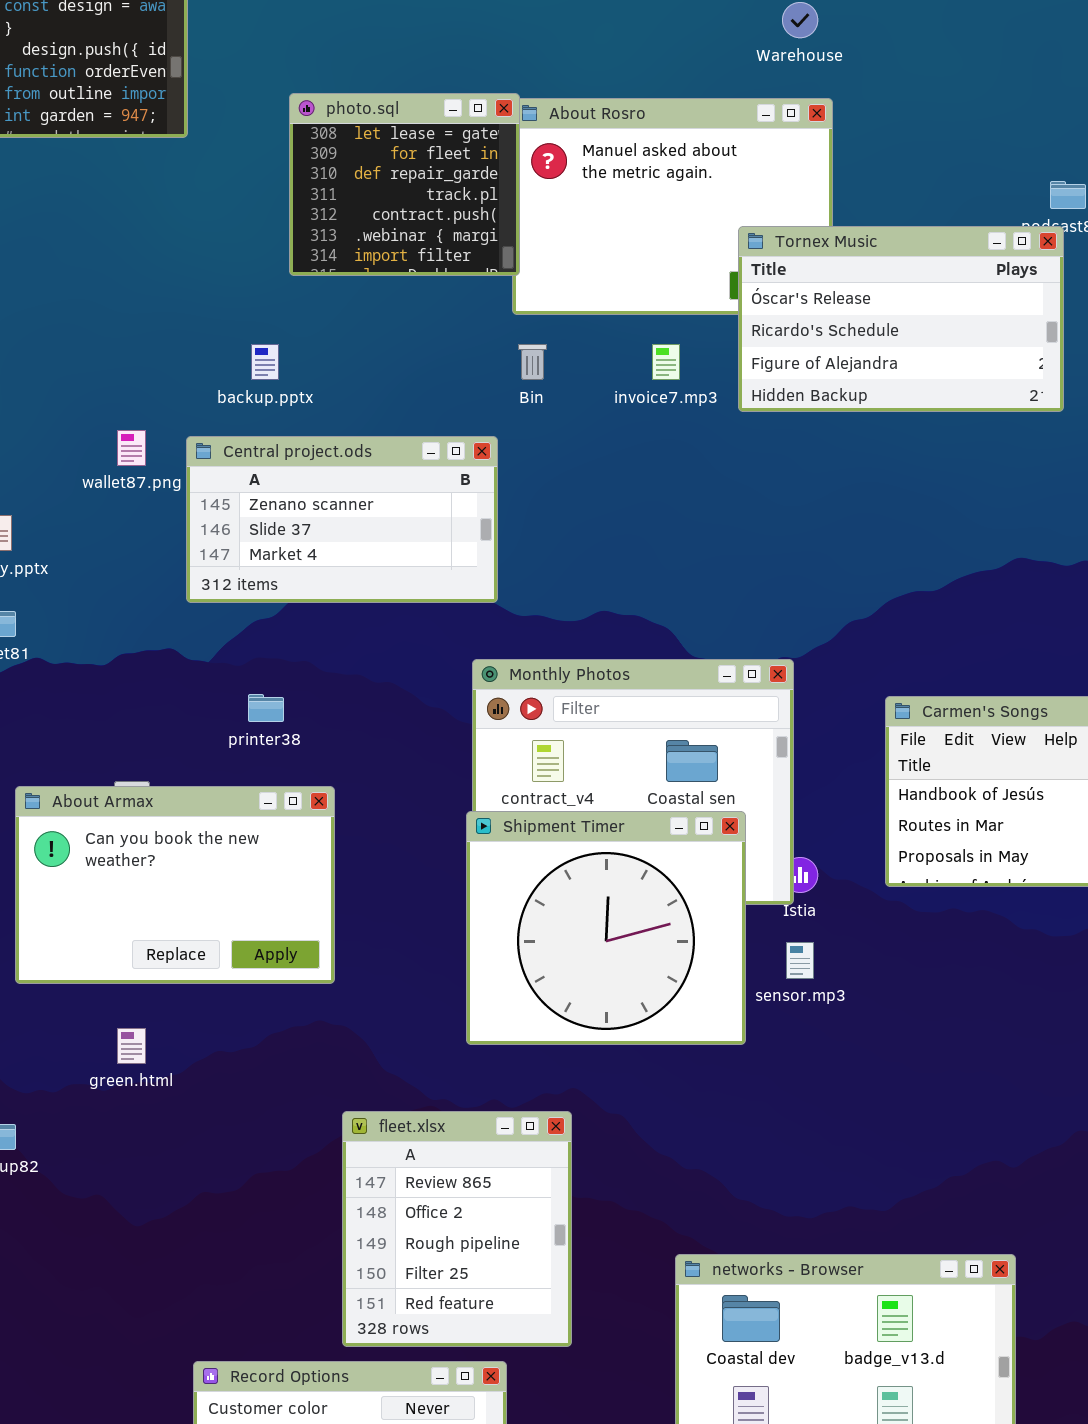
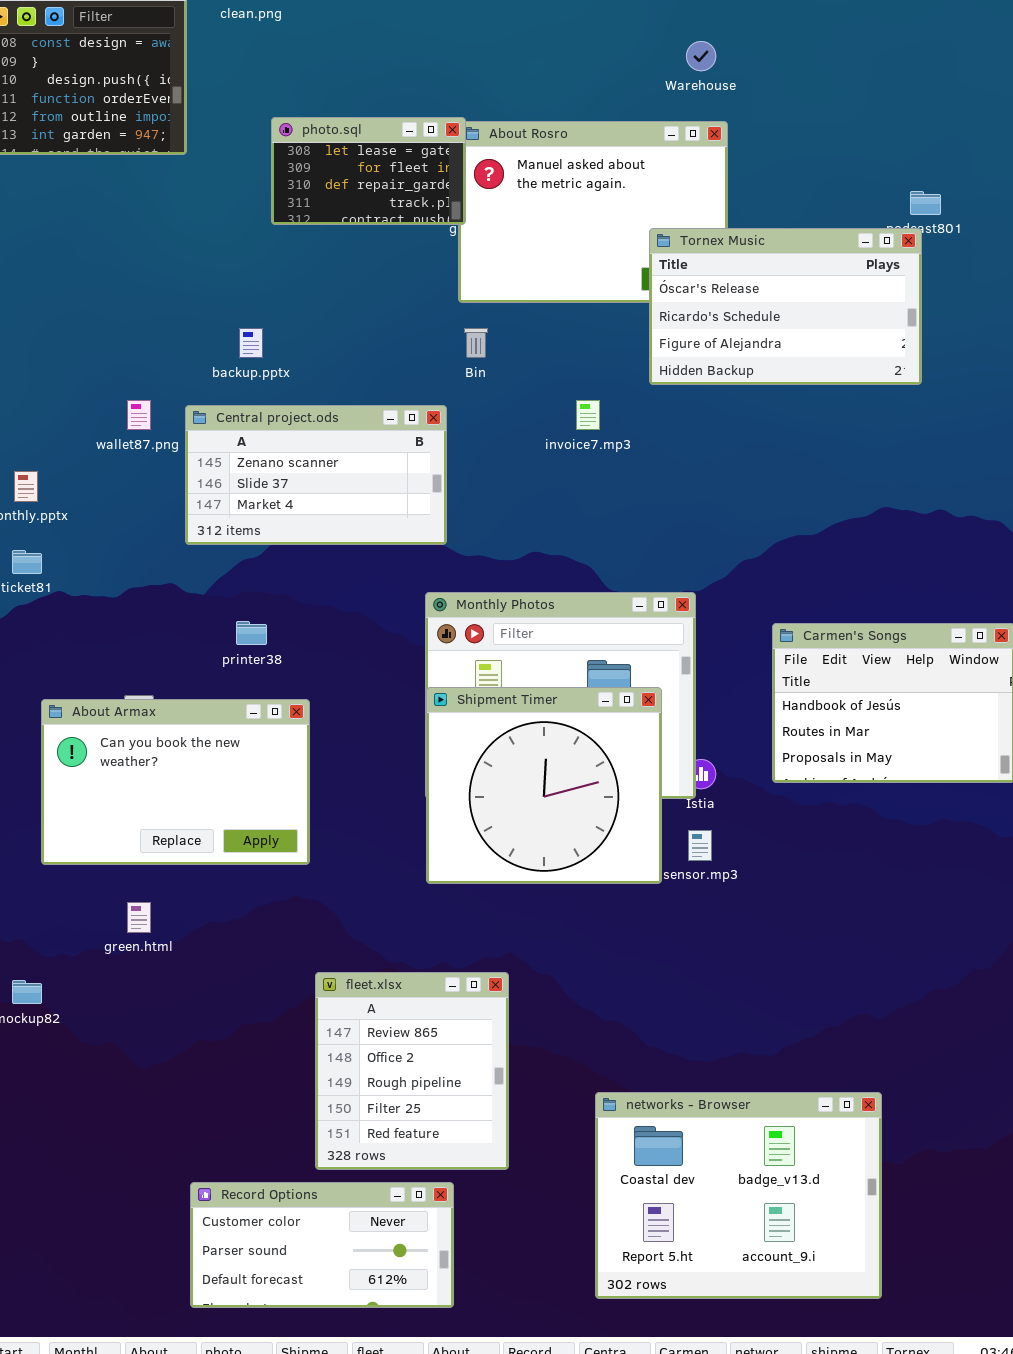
photo.sql: [289,93,520,276] -> [271,117,466,225], resized
invoice7.mp3: [652,344,680,380] -> [576,400,600,430], moved
Shipment Timer: [466,811,746,1045] -> [426,687,662,884], moved

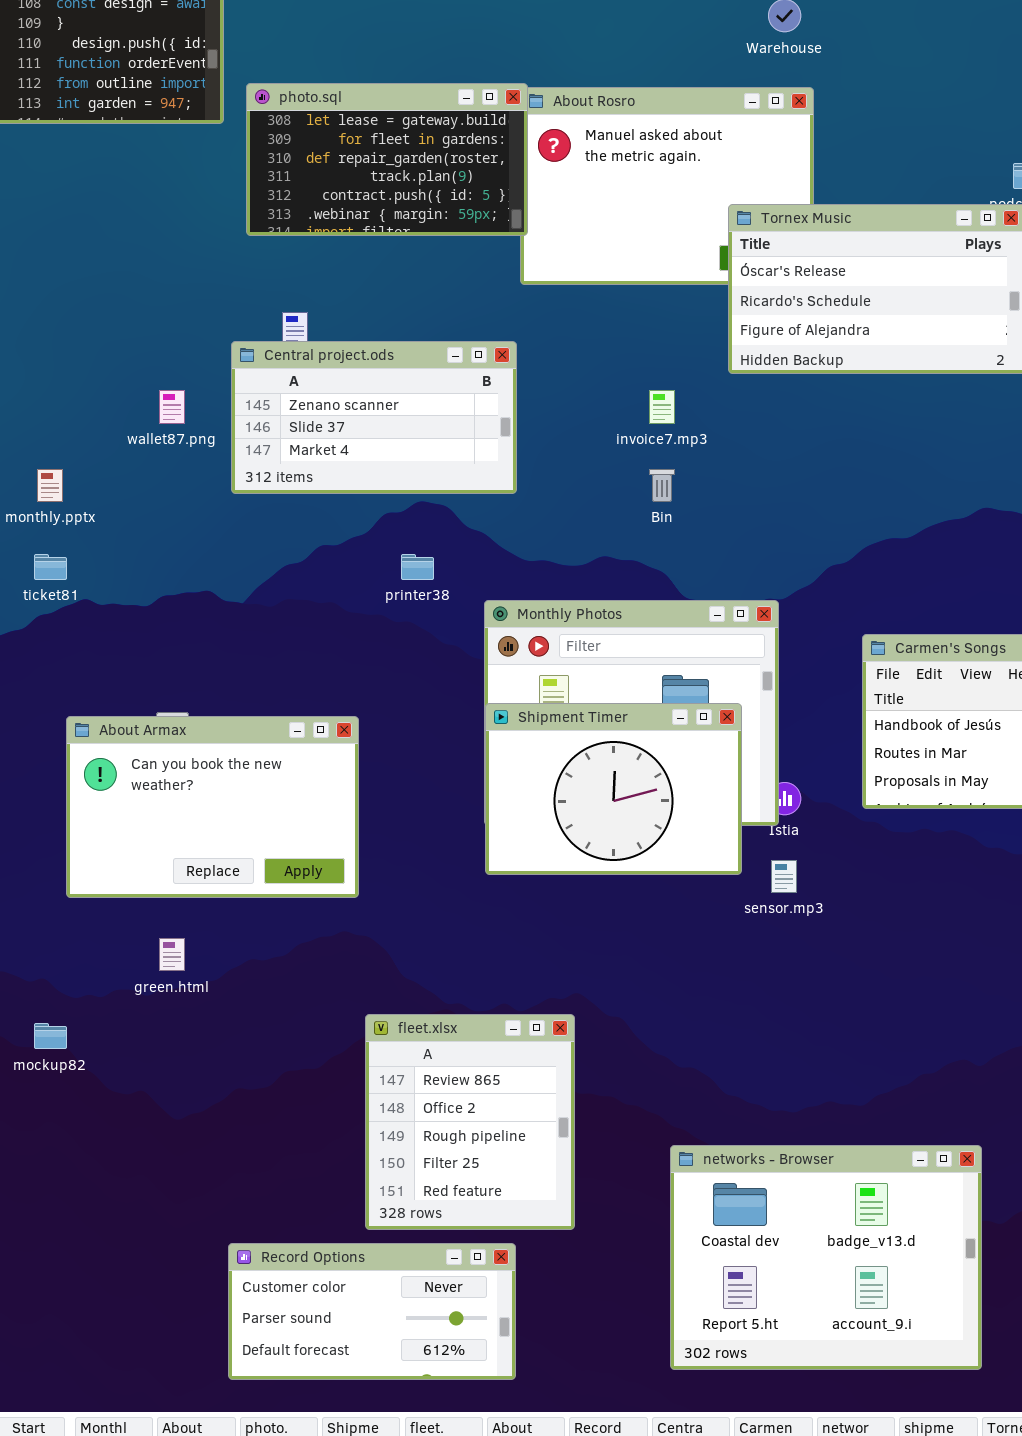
photo.sql: [271,117,466,225] -> [246,83,528,236], resized
Bin: [464,328,488,358] -> [649,469,675,502], moved
Central project.ods: [185,405,447,545] -> [231,341,517,494], moved
printer38: [236,621,267,645] -> [401,554,434,580], moved
Shipment Timer: [426,687,662,884] -> [485,703,742,875], resized

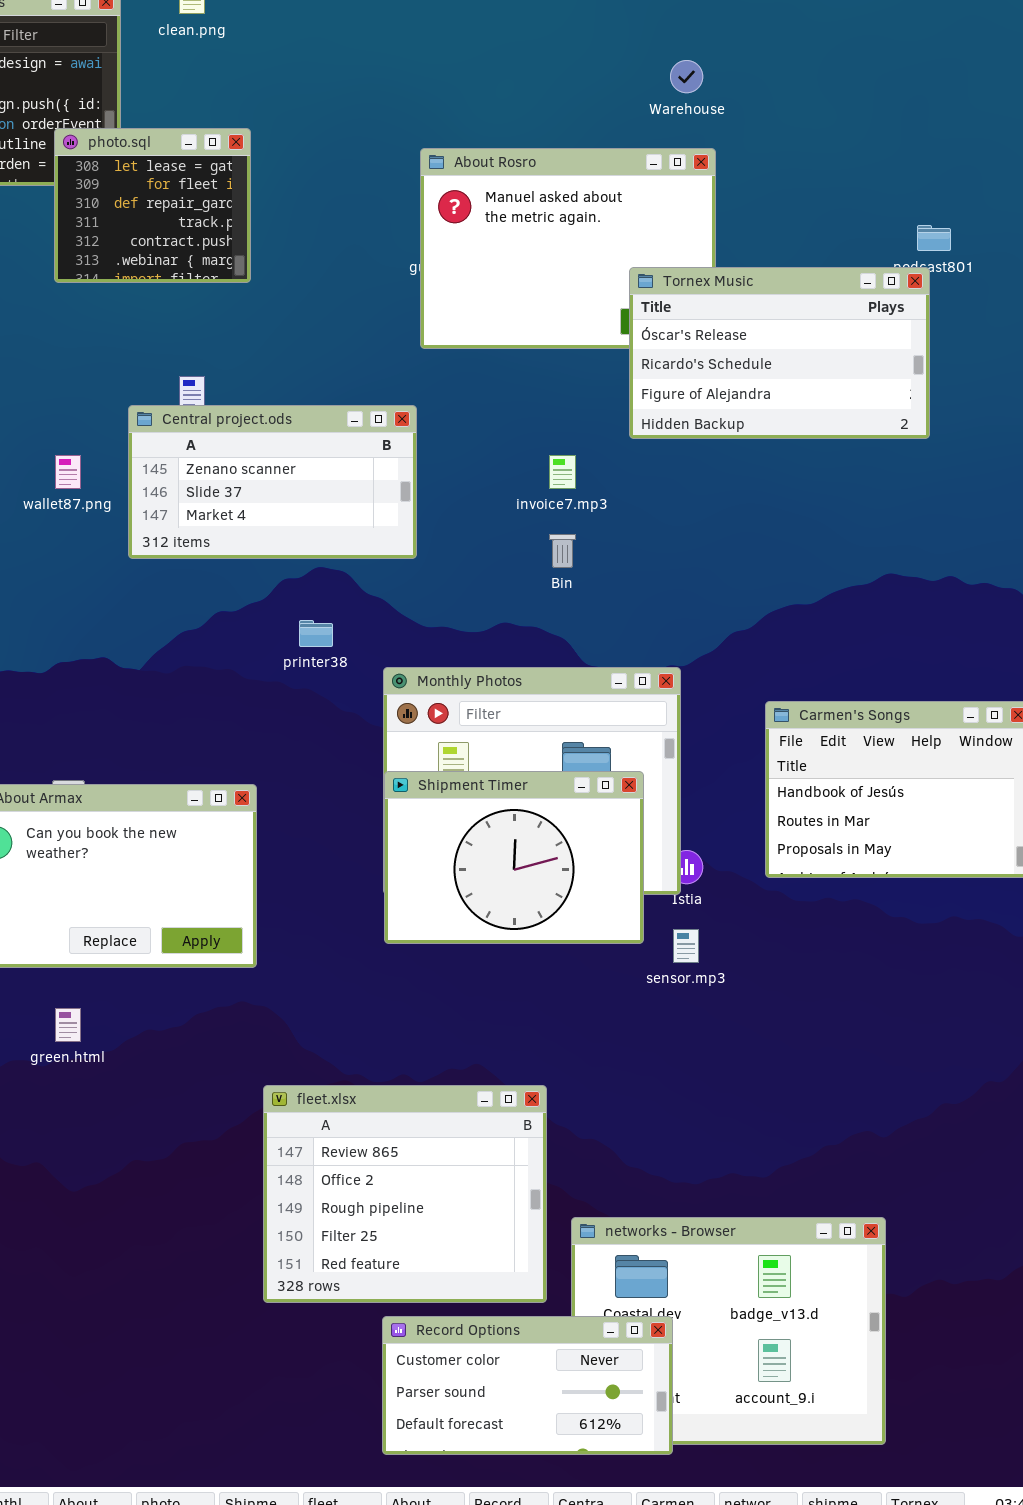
photo.sql: [246,83,528,236] -> [54,128,251,283], moved, resized
fleet.xlsx: [365,1014,575,1230] -> [263,1085,547,1303], resized
Record Options: [228,1243,516,1380] -> [382,1316,673,1455], moved

